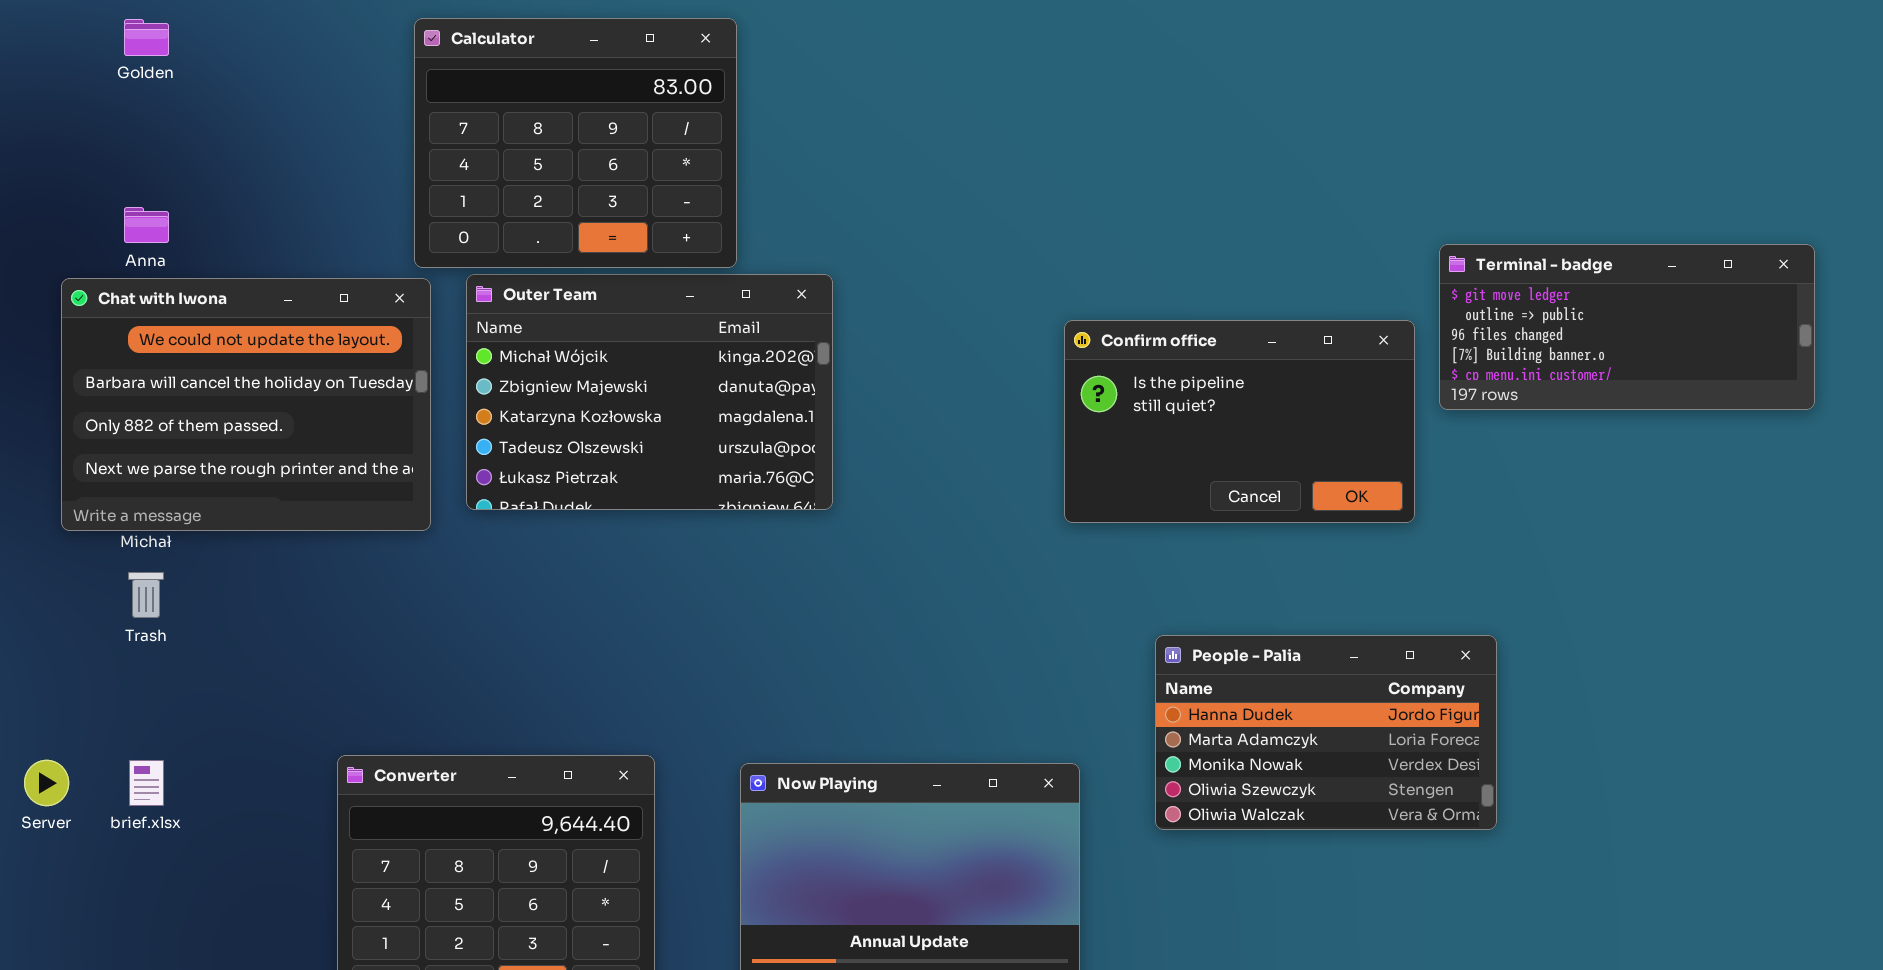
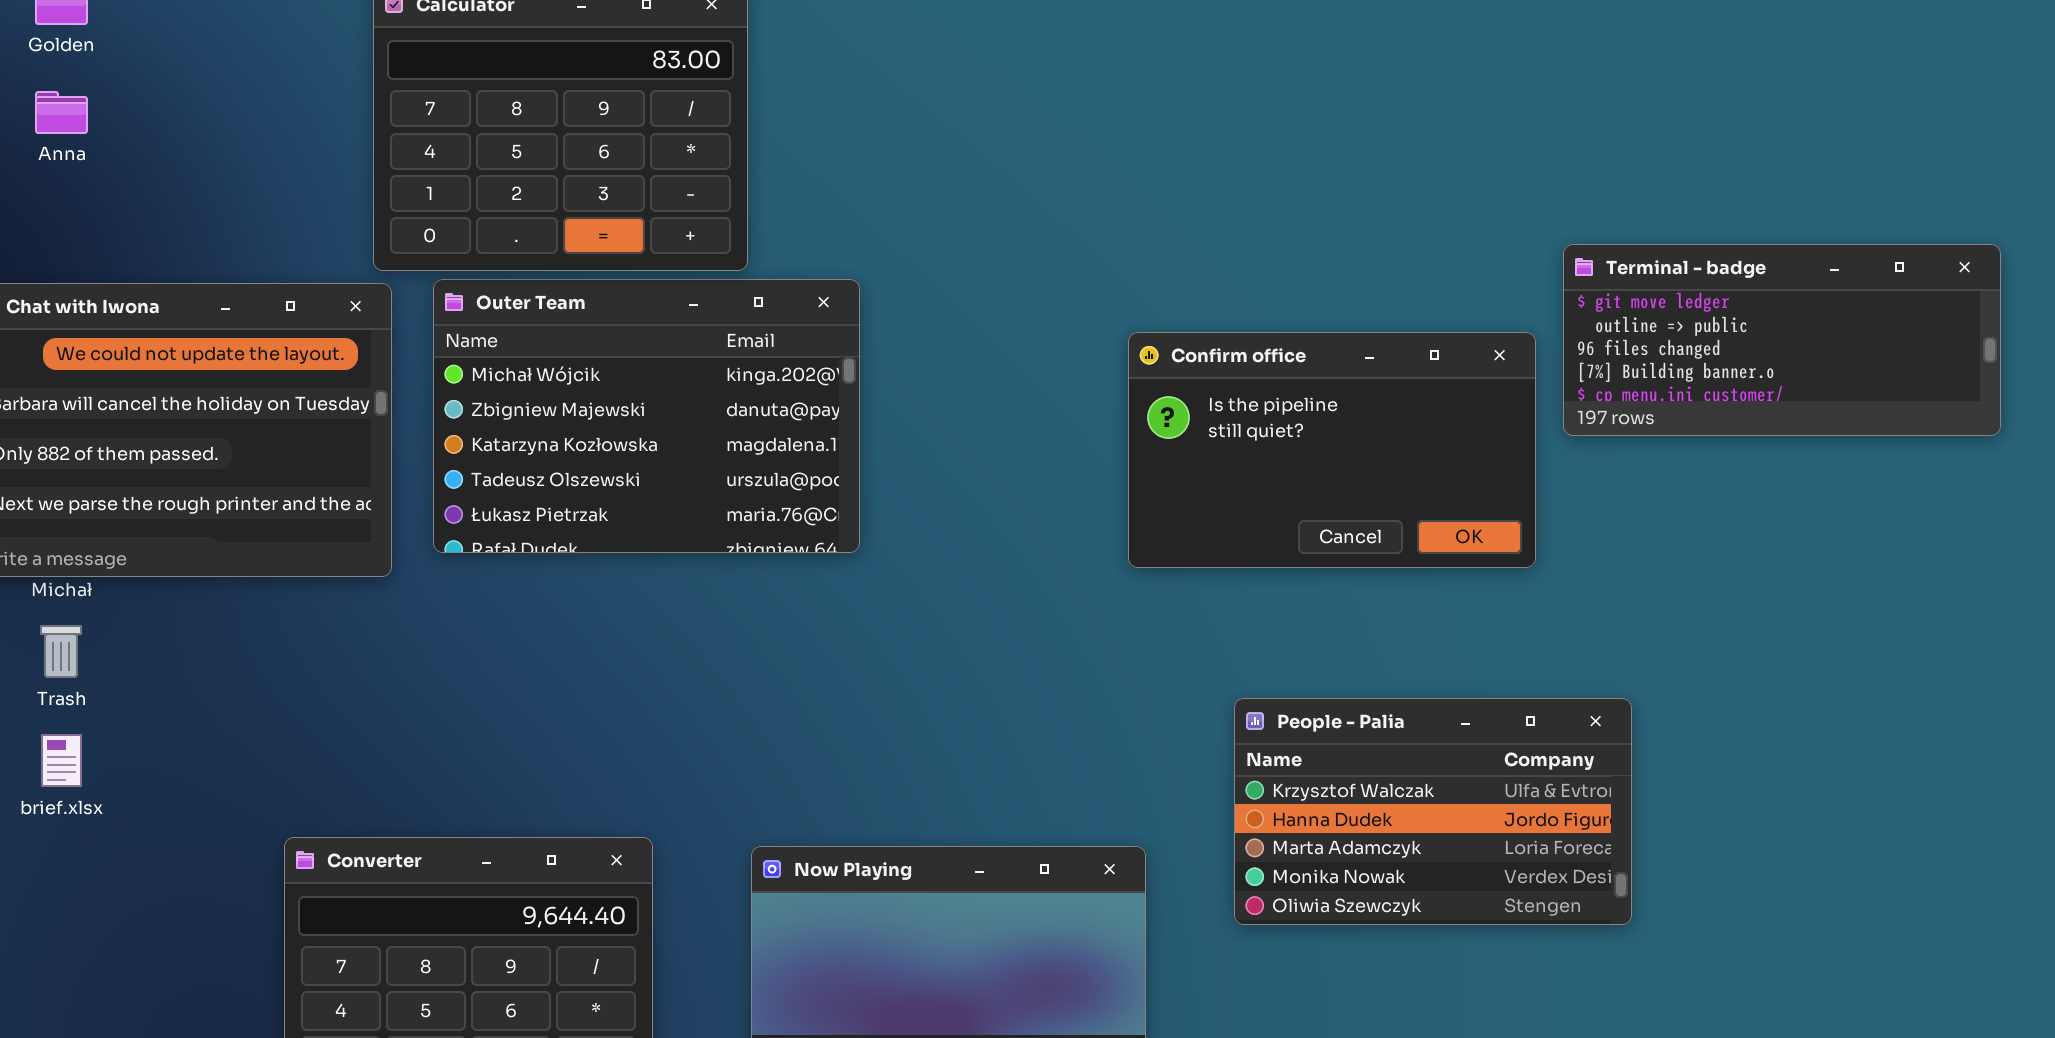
Anna: [124,207,169,243] -> [35,91,88,134], moved
People - Palia: [1155,635,1497,830] -> [1234,698,1632,925], scrolled up 1 row
brief.xlsx: [129,760,164,806] -> [41,734,82,787], moved

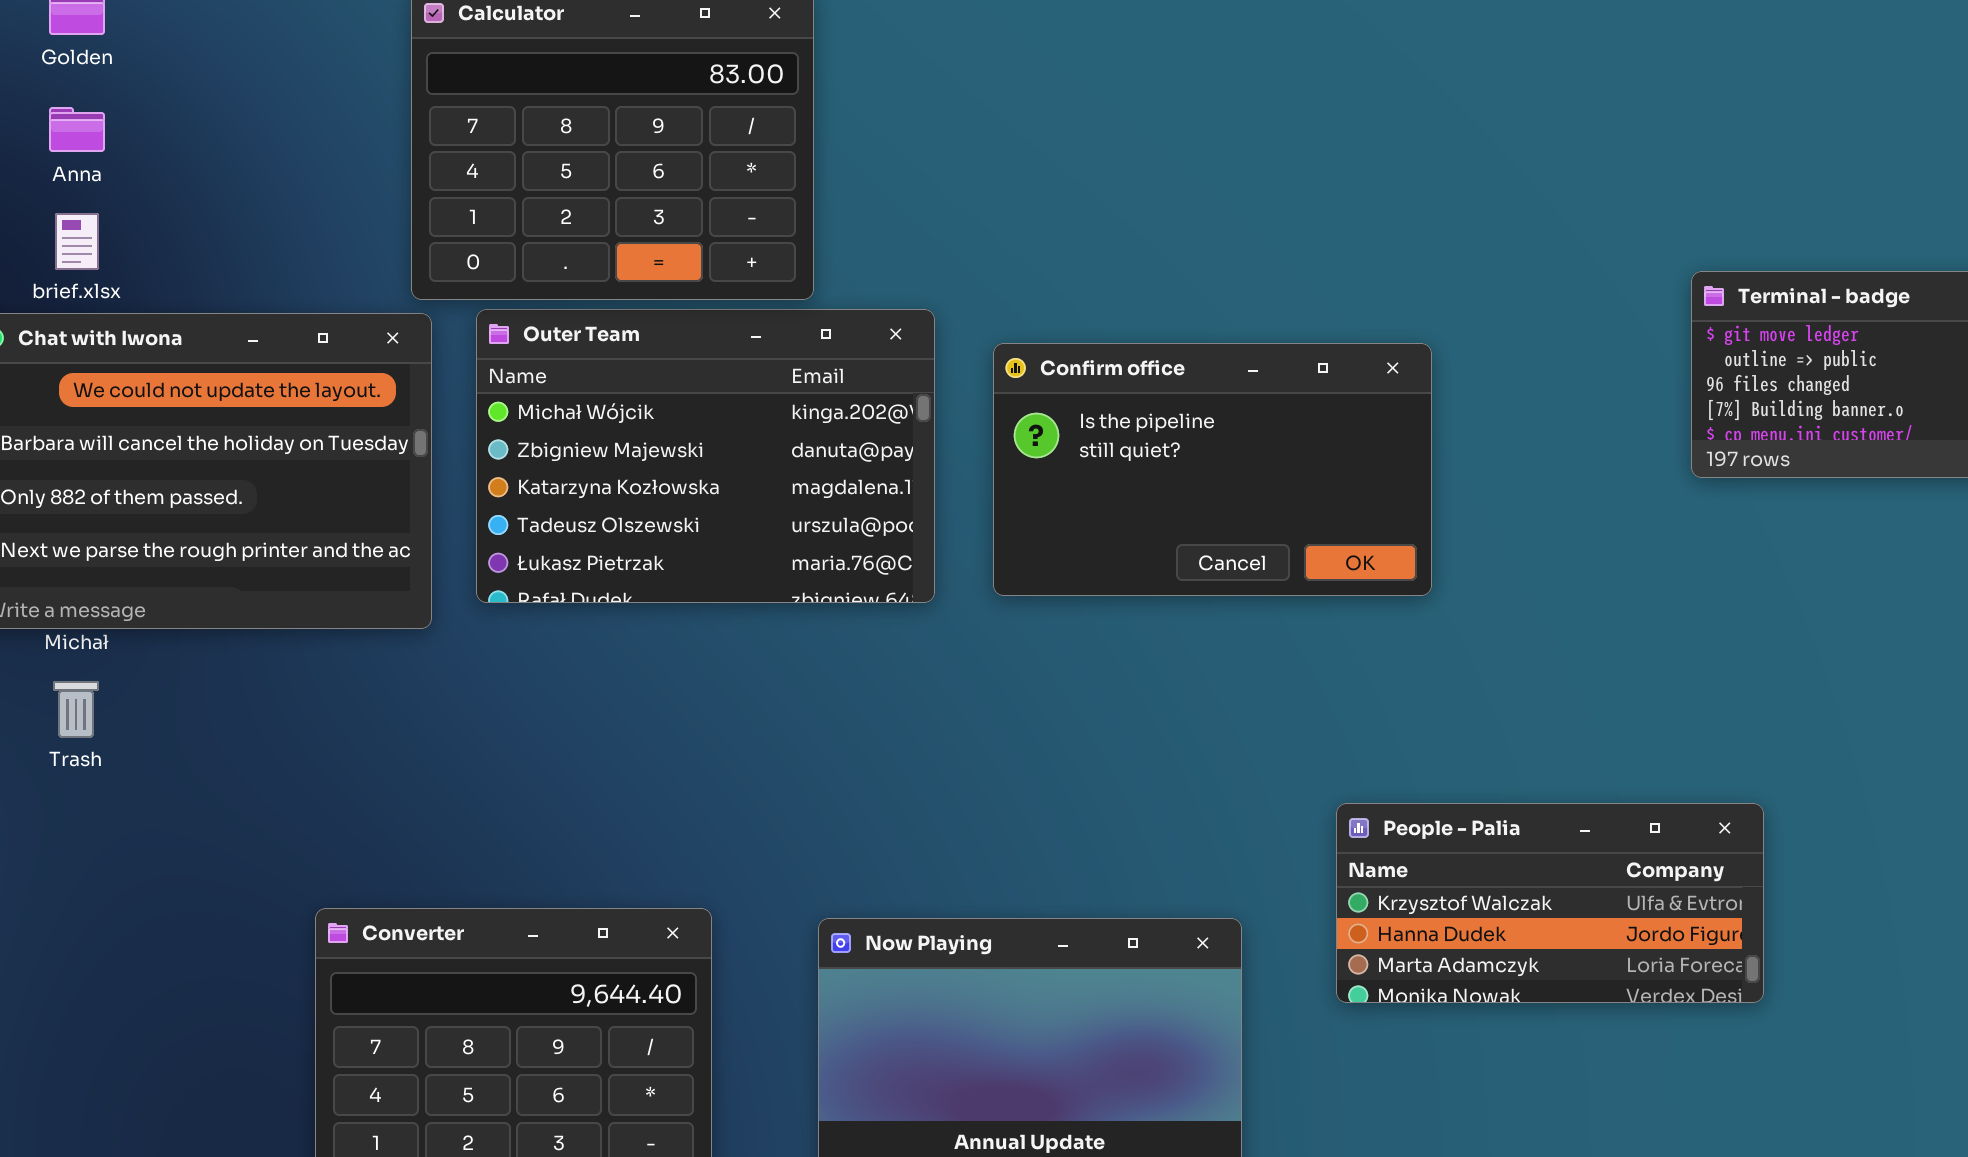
Confirm office: [1128,332,1536,568] -> [993,343,1432,596], moved
People - Palia: [1234,698,1632,925] -> [1336,803,1764,1003], resized
brief.xlsx: [41,734,82,787] -> [55,213,99,270], moved

